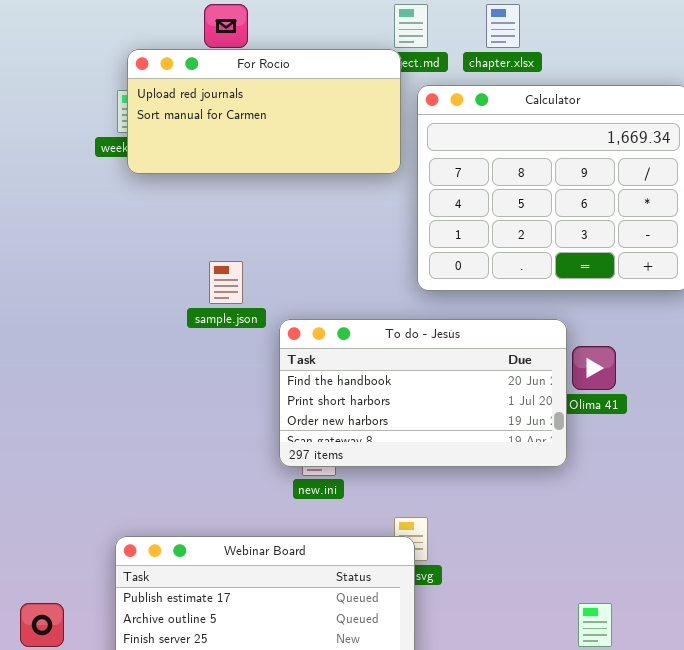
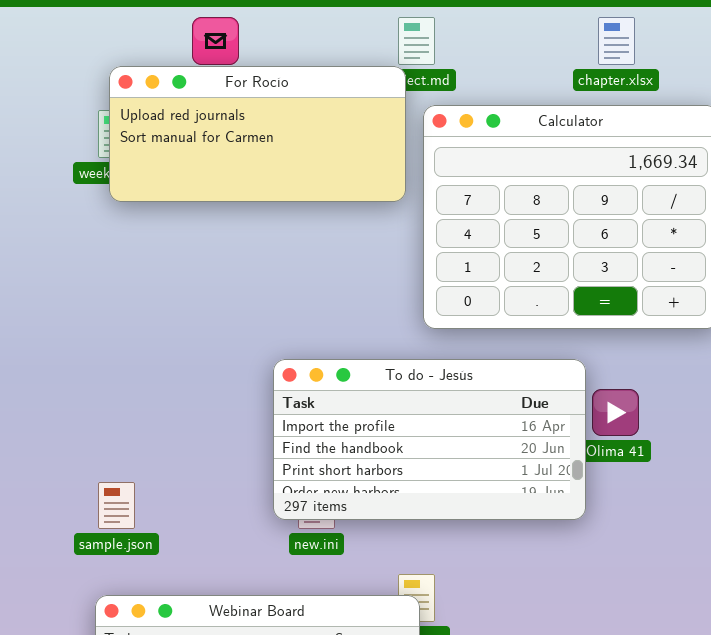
chapter.xlsx: [486,4,520,48] -> [598,17,635,65], moved
sample.json: [209,261,243,304] -> [98,482,135,529], moved
To do - Jesús: [279,319,567,467] -> [273,359,586,520], scrolled up 1 row

